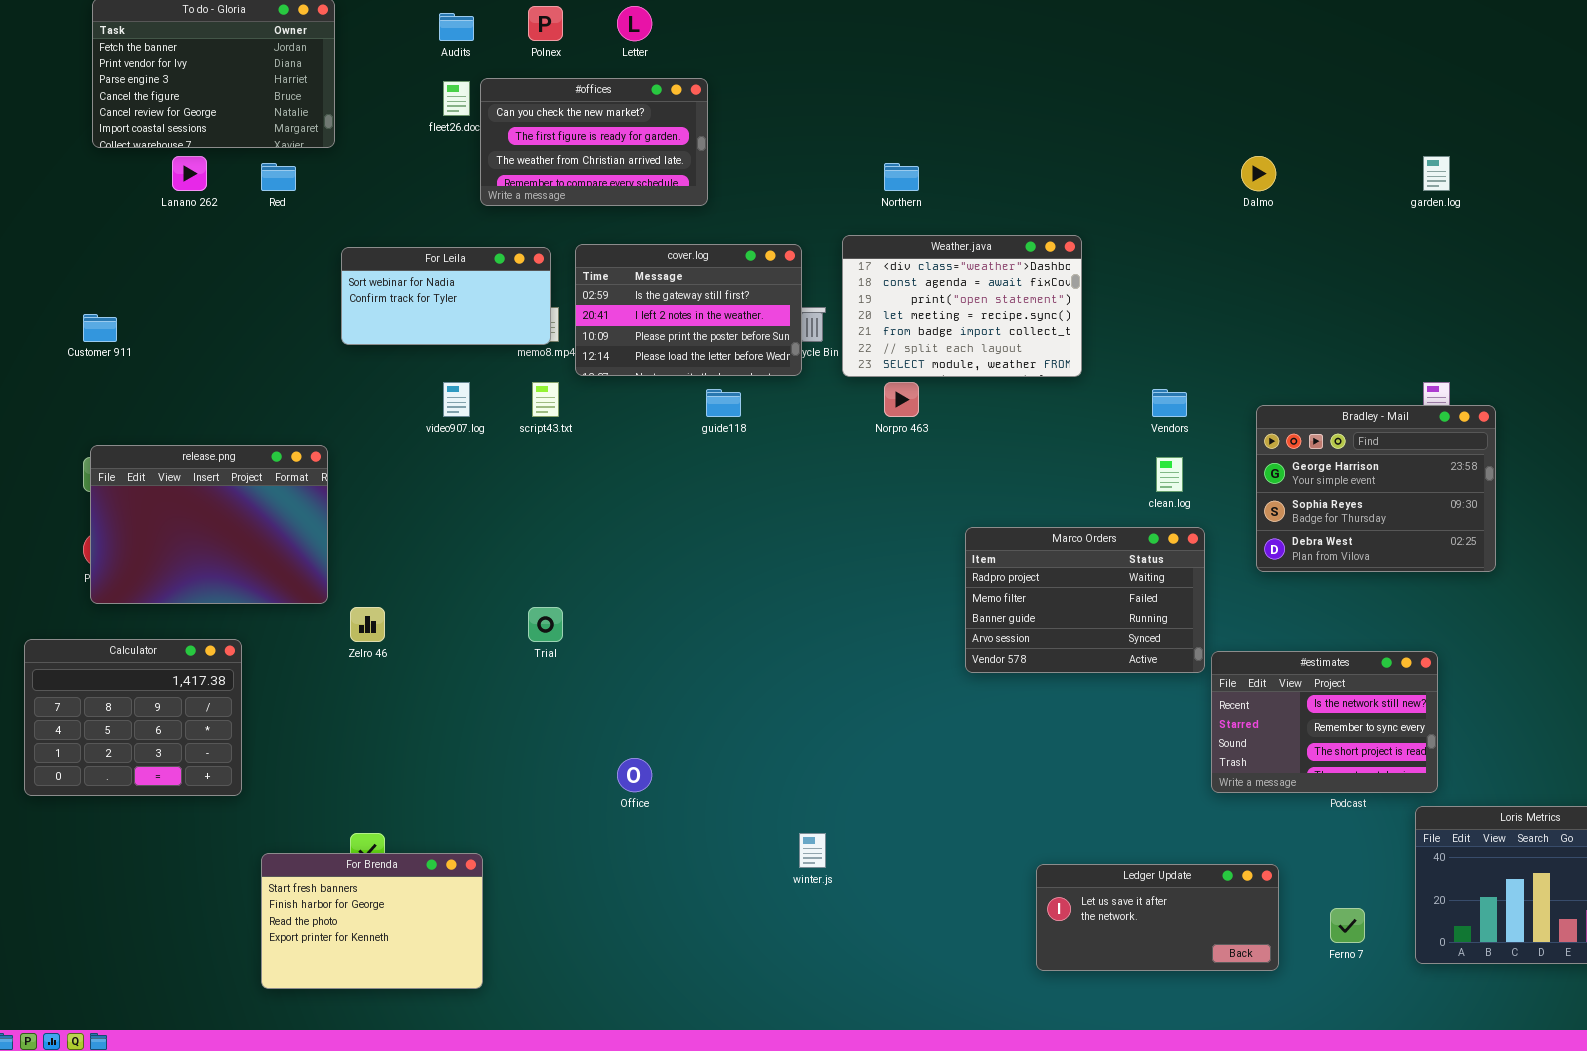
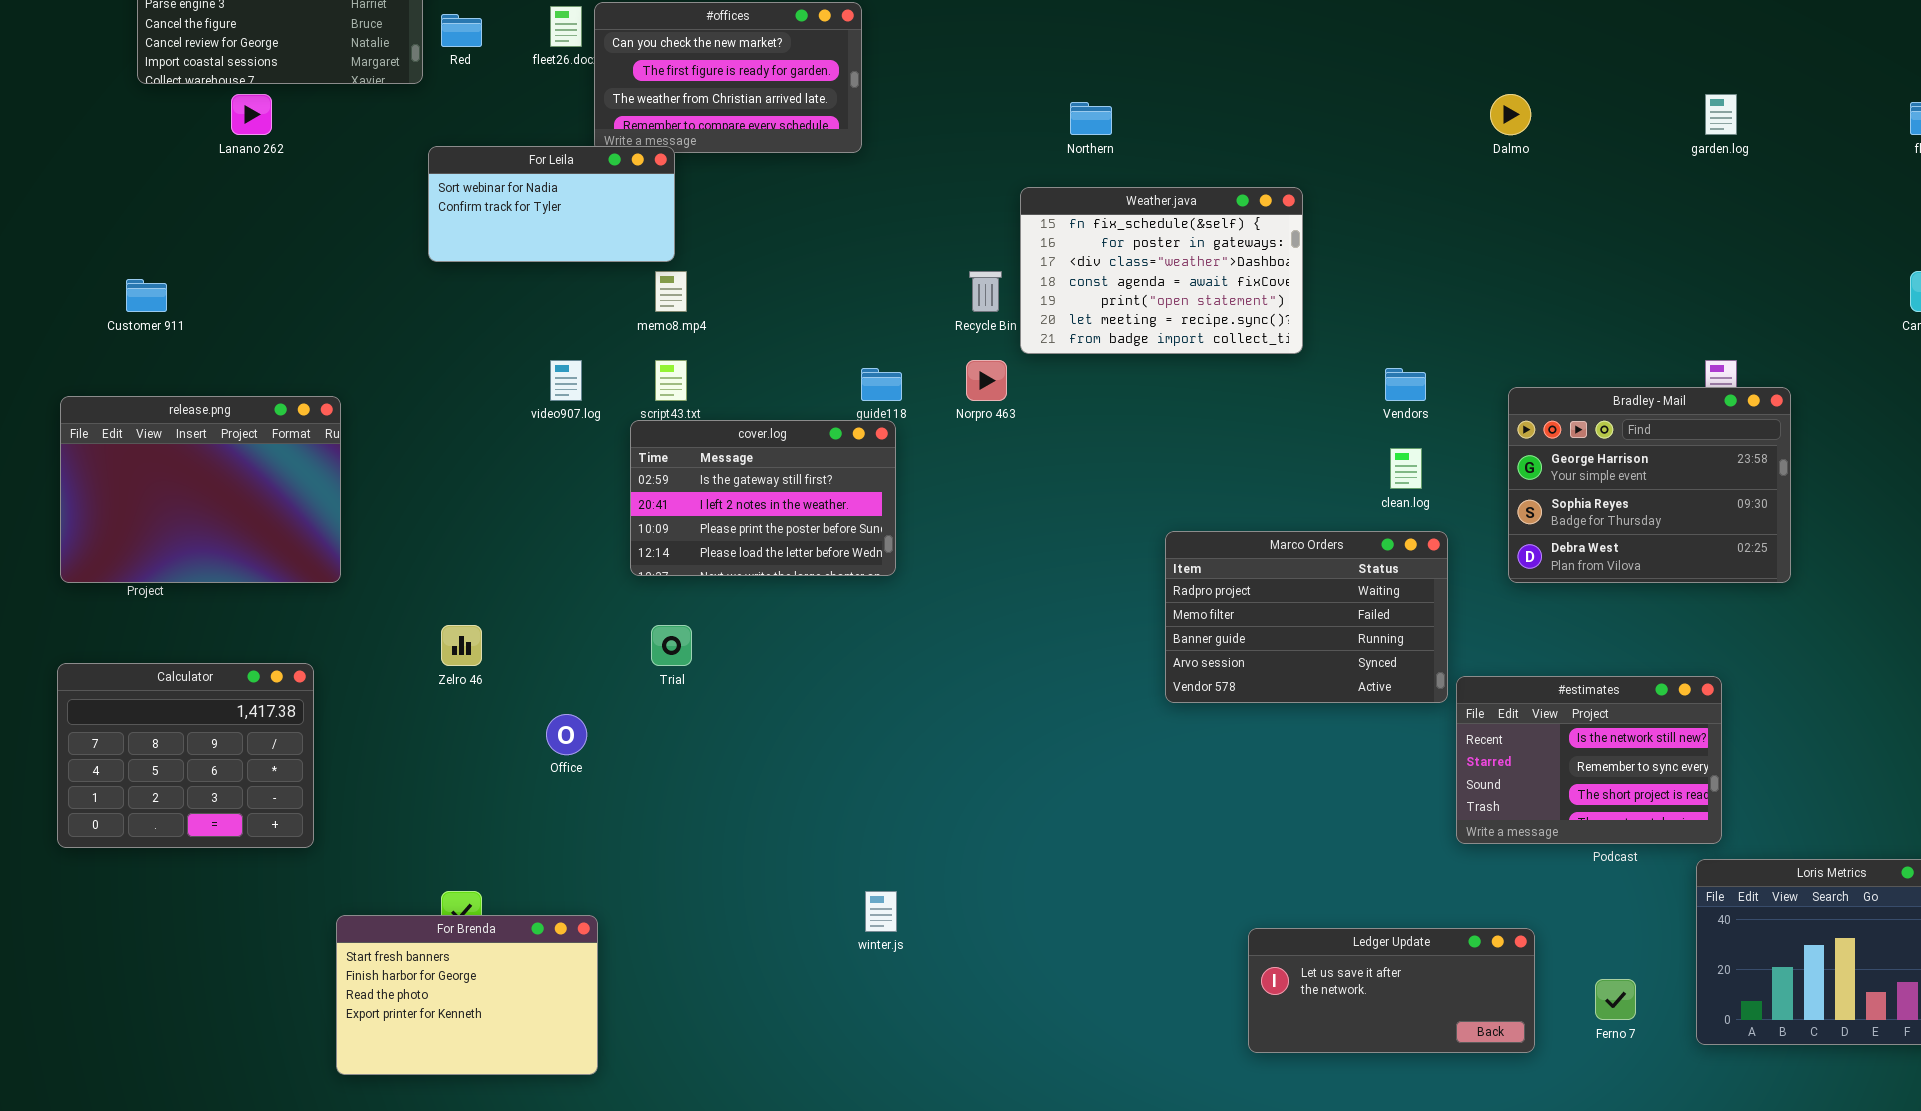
Red: [261,163,296,191] -> [441,14,482,47], moved
Weather.java: [842,235,1082,377] -> [1020,187,1303,354], scrolled up 2 rows
cover.log: [575,244,802,376] -> [630,420,896,576], moved
For Leila: [341,247,551,345] -> [428,146,675,262], moved
Norpro 463: [884,382,919,417] -> [966,360,1007,401], moved
release.png: [90,445,328,604] -> [60,396,341,583], moved
Office: [617,758,652,792] -> [546,714,587,755], moved
winter.js: [799,833,826,868] -> [865,891,897,932], moved

